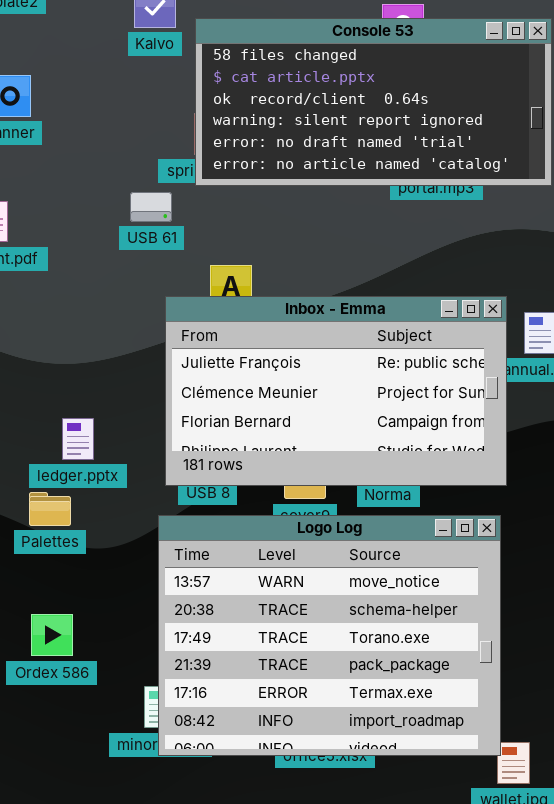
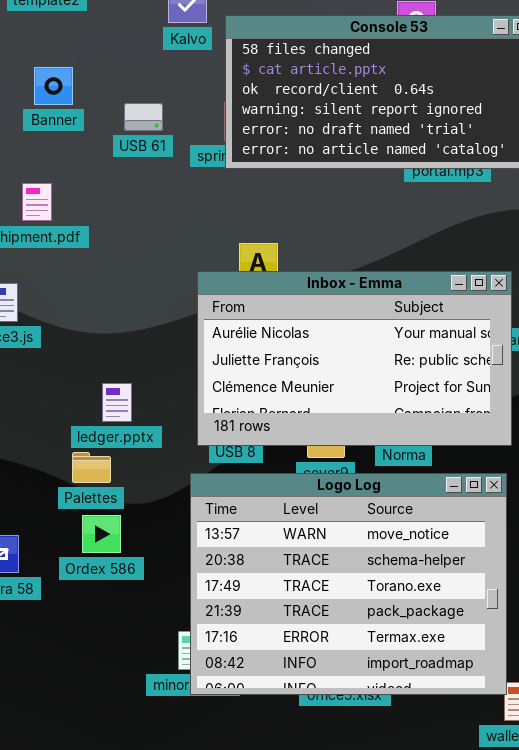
USB 61: [130,192,172,222] -> [124,103,163,131], moved
Inbox - Emma: [165,296,507,486] -> [197,271,512,446], scrolled up 1 row
Ordex 586: [31,614,73,656] -> [82,515,121,553], moved

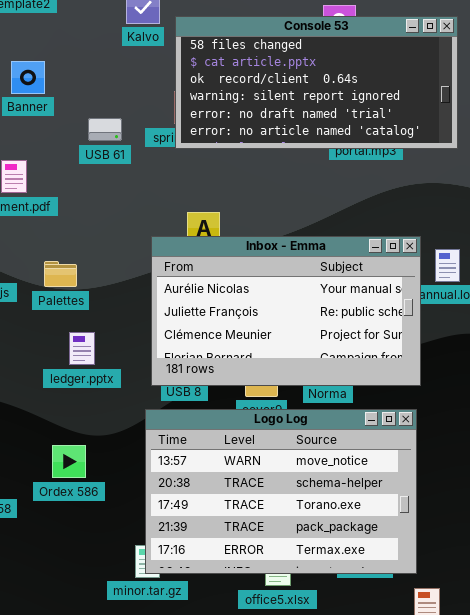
USB 61: [124,103,163,131] -> [88,118,122,141], moved
Palettes: [72,452,111,483] -> [44,261,77,287], moved
Logo Log: [190,473,507,695] -> [145,409,417,574], resized

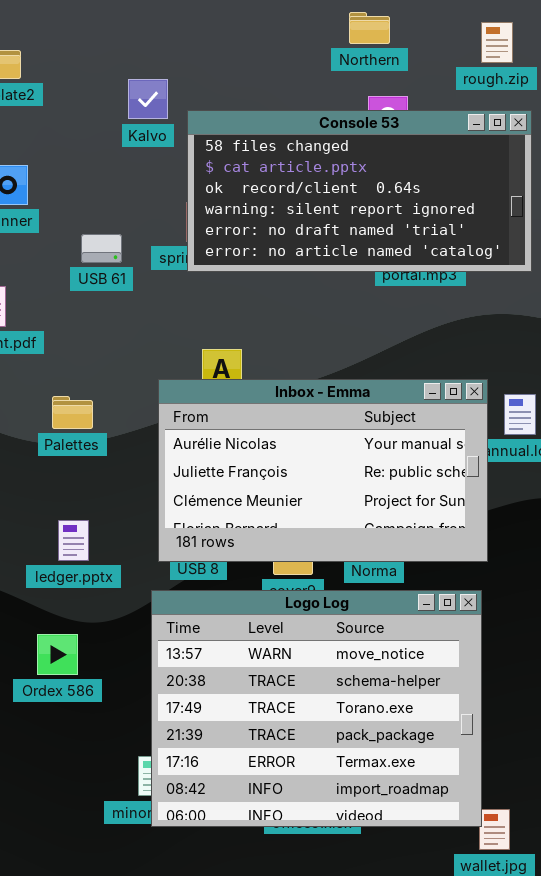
Palettes: [44,261,77,287] -> [52,396,93,429], moved
ledger.pptx: [69,332,95,365] -> [58,520,89,561], moved
Logo Log: [145,409,417,574] -> [151,590,482,827], resized

